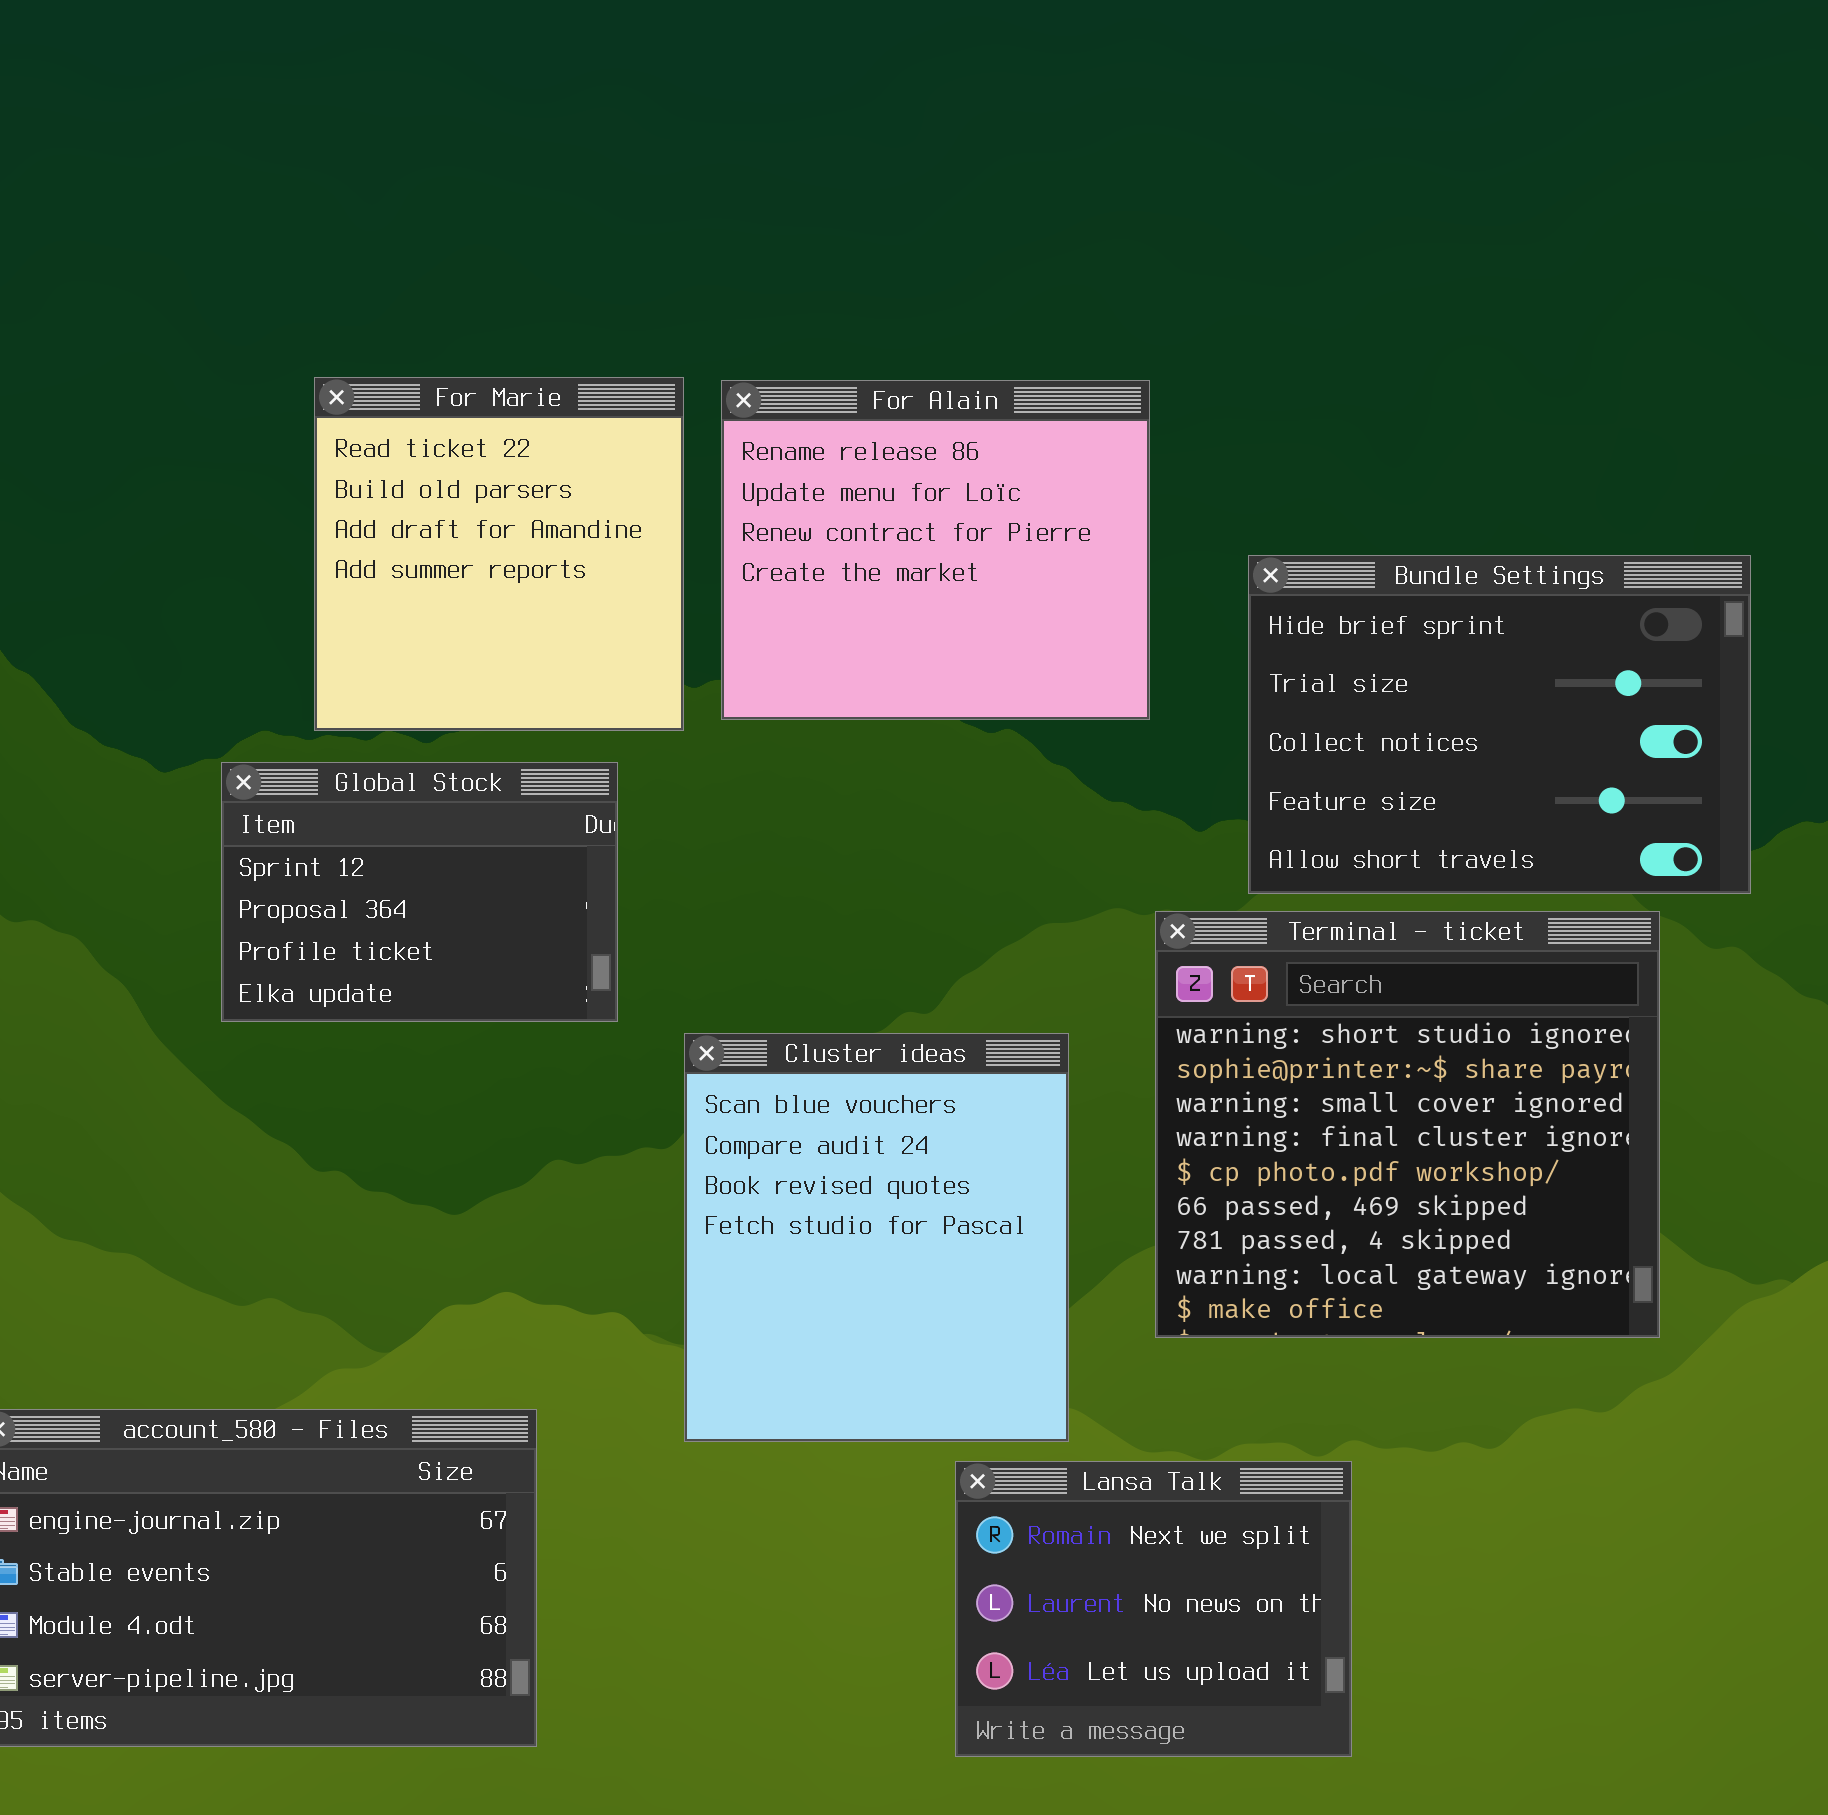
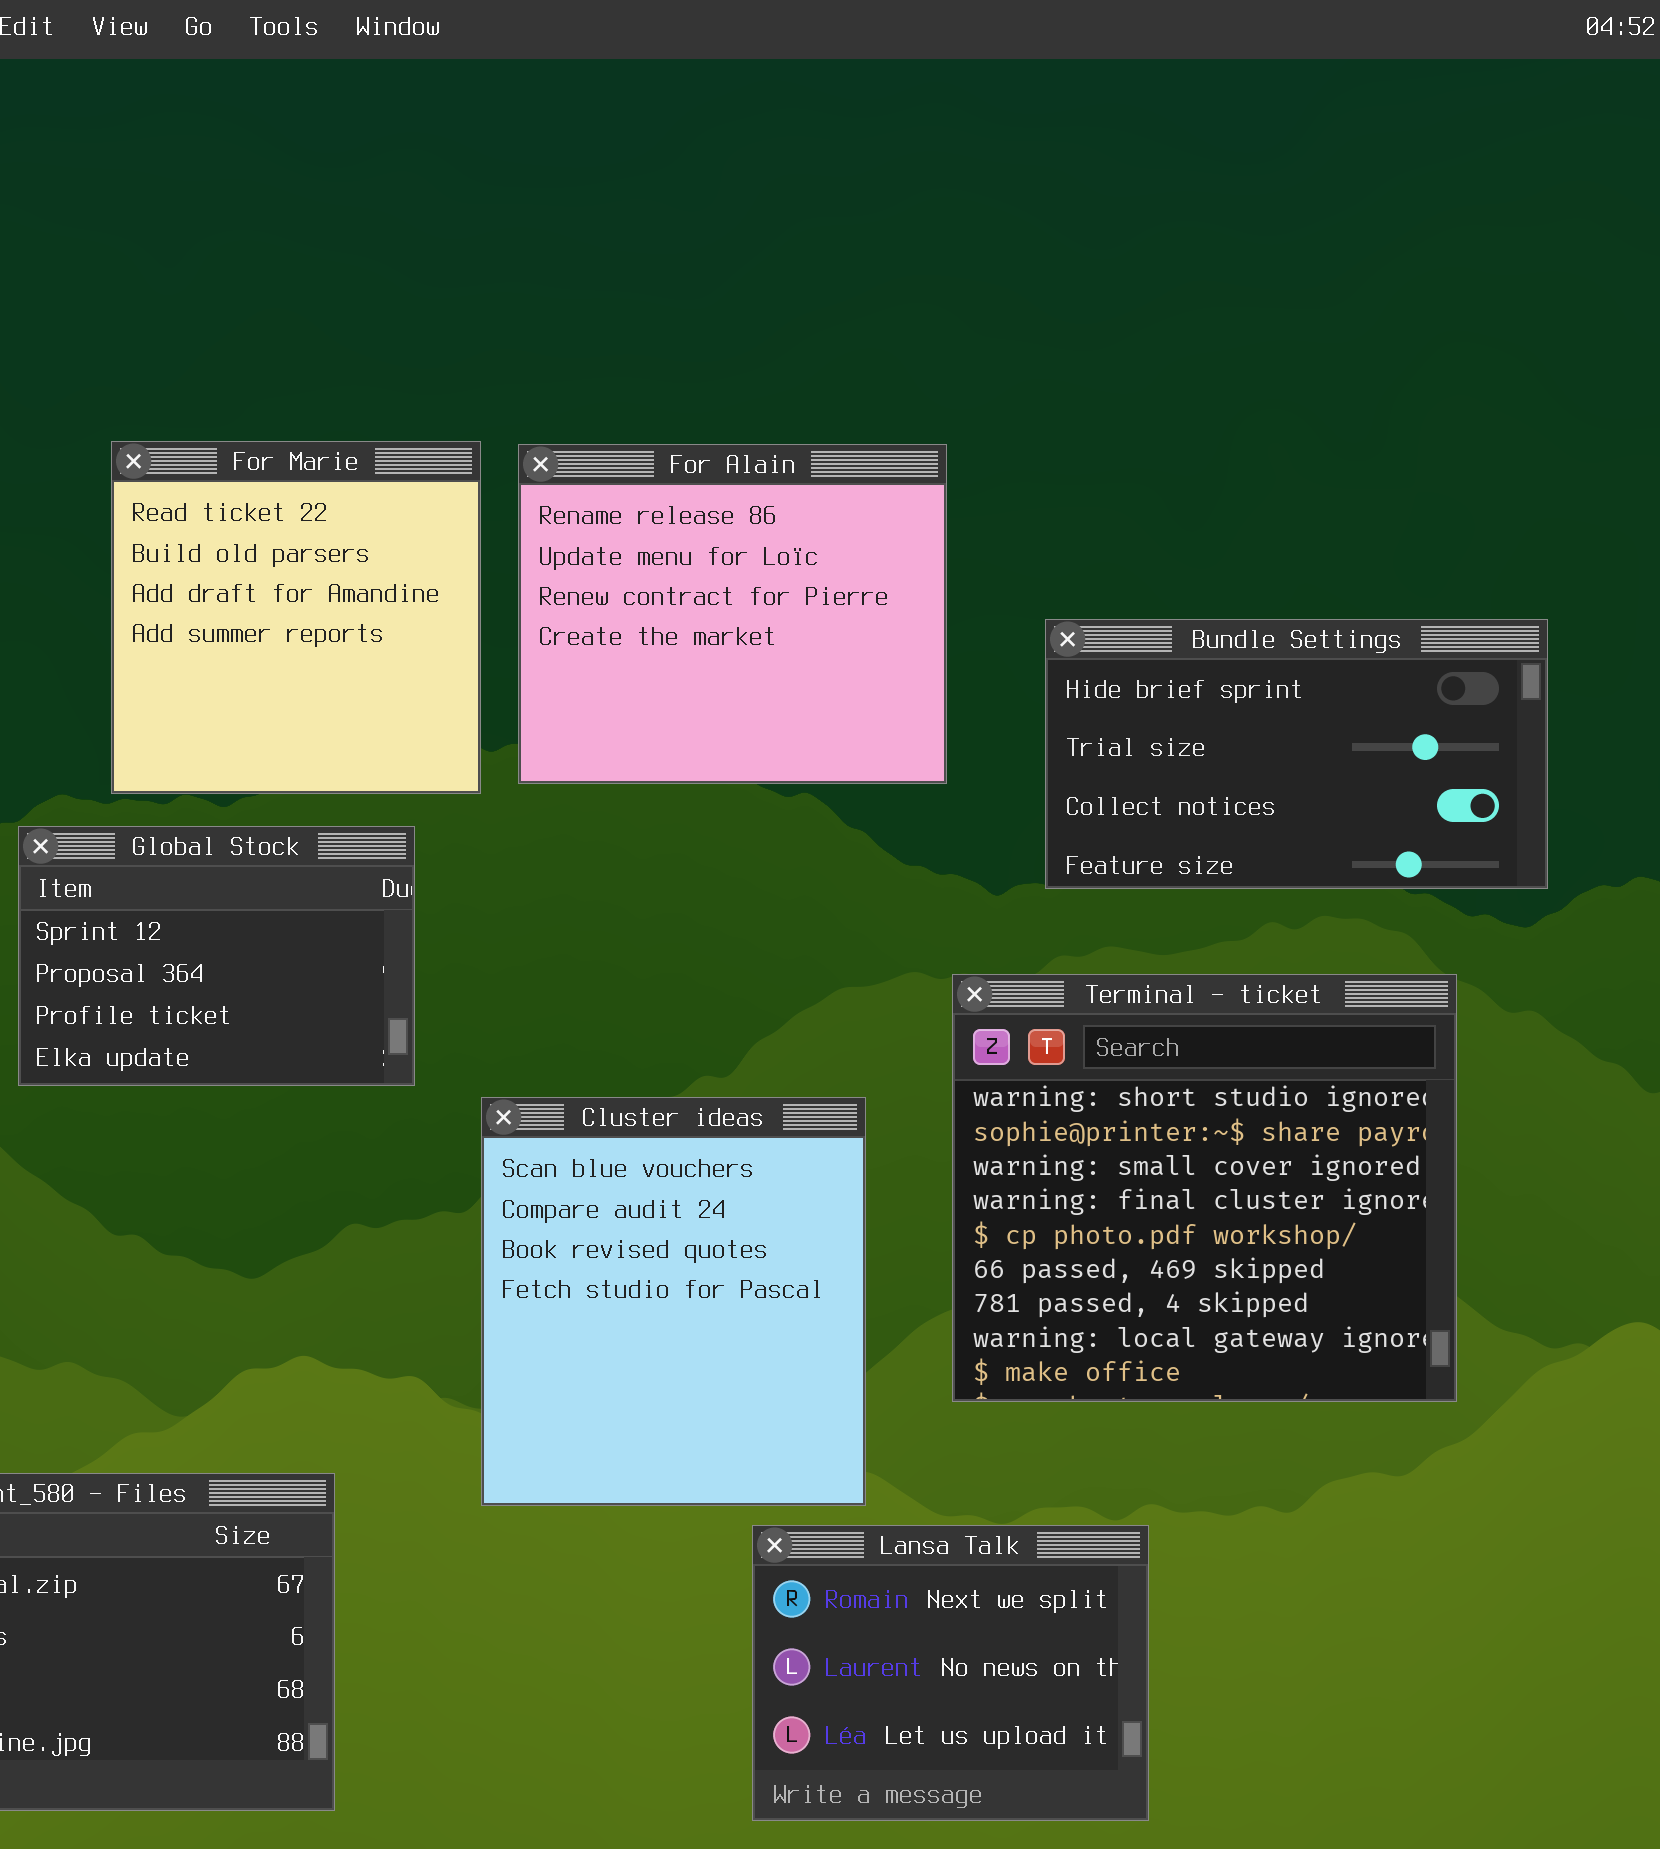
Bundle Settings: [1248,555,1751,894] -> [1045,619,1548,889], resized

